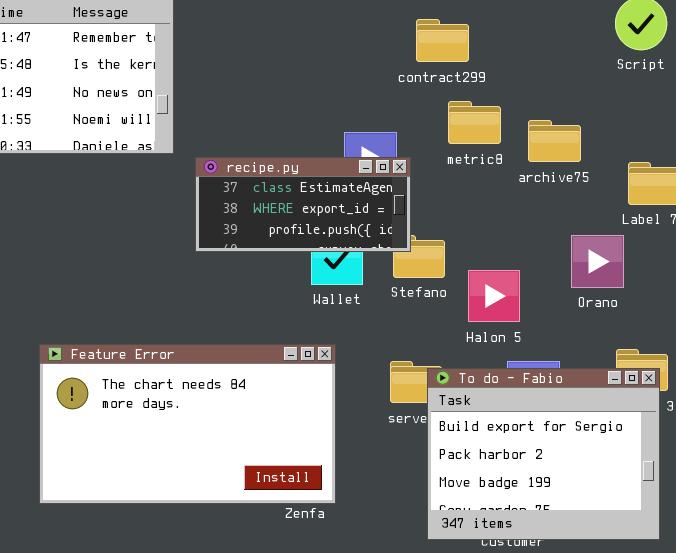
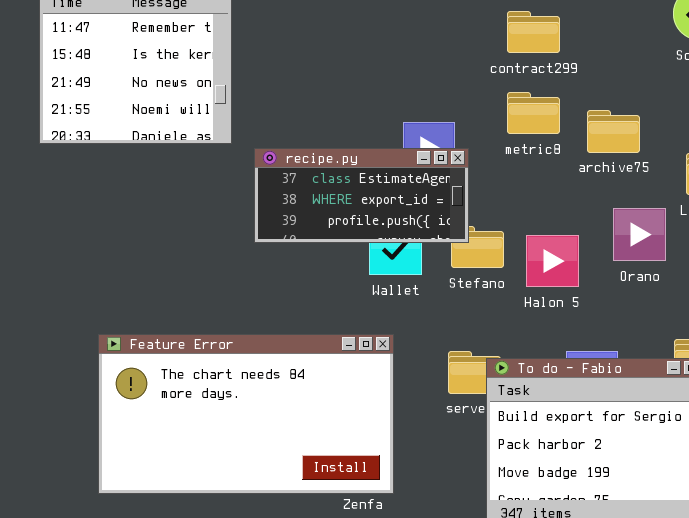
contract299: [416,19,469,62] -> [507,11,560,53], moved
Orano: [571,235,624,288] -> [613,208,666,261], moved
Halon 5: [468,270,520,322] -> [526,235,579,287], moved

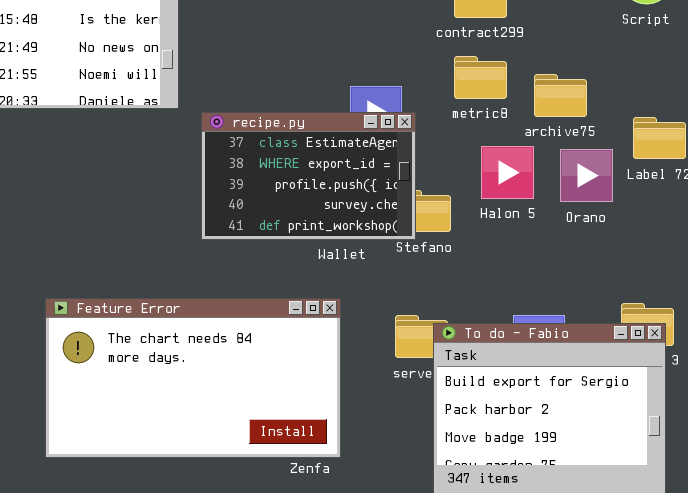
recipe.py: [254,148,469,243] -> [201,112,416,240], resized
Orano: [613,208,666,261] -> [560,149,613,202], moved
Halon 5: [526,235,579,287] -> [481,146,534,199], moved

